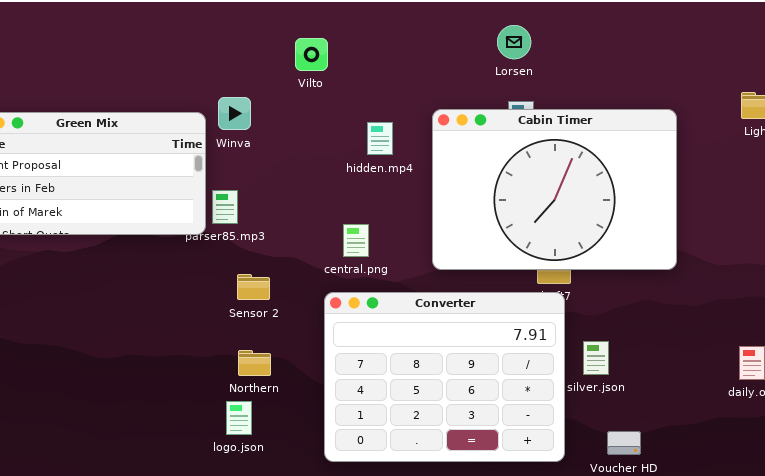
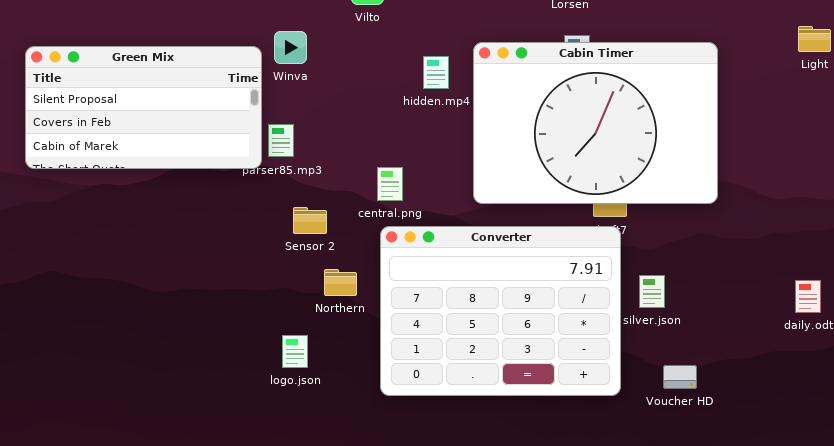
Cabin Timer: [432,109,677,270] -> [473,42,718,204], moved
central.png: [343,224,369,257] -> [377,167,403,201], moved
Northern: [238,350,271,376] -> [324,269,357,296], moved

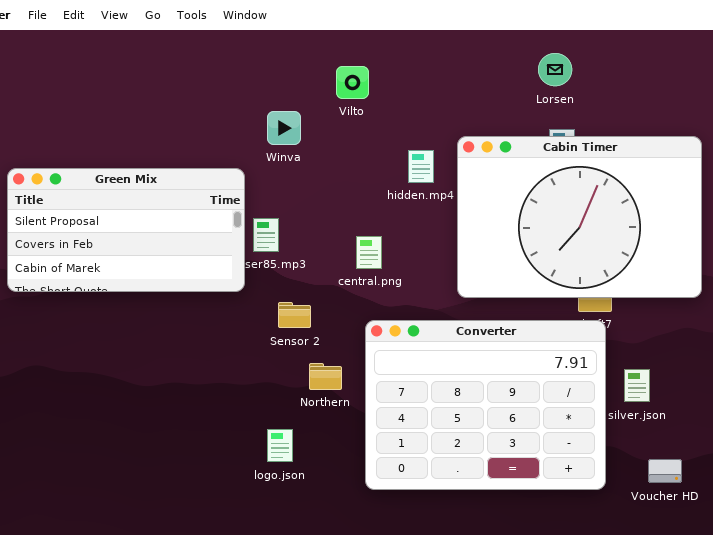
Winva: [274,31,307,64] -> [267,111,301,145], moved
Green Mix: [25,46,262,169] -> [7,168,245,292], moved
central.png: [377,167,403,201] -> [356,236,382,269], moved

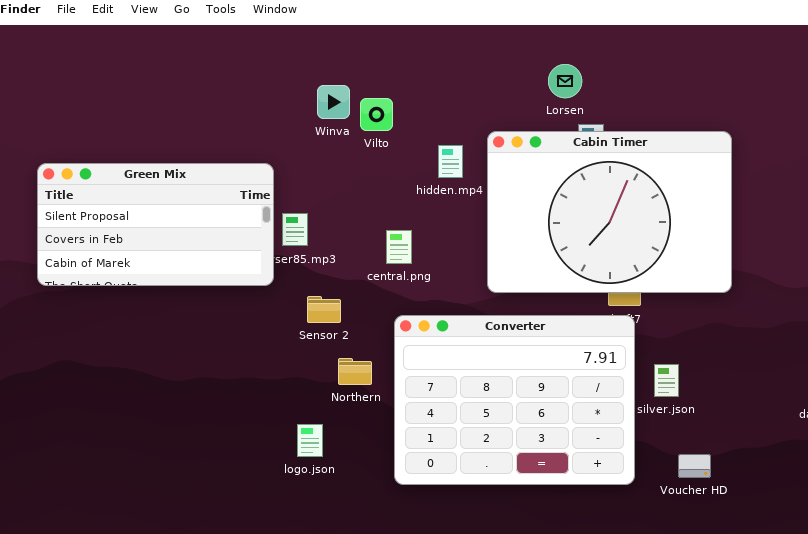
Lorsen: [538,53,572,86] -> [548,64,582,98], moved
Vilto: [336,66,369,99] -> [360,98,393,131], moved
Winva: [267,111,301,145] -> [317,85,350,119], moved

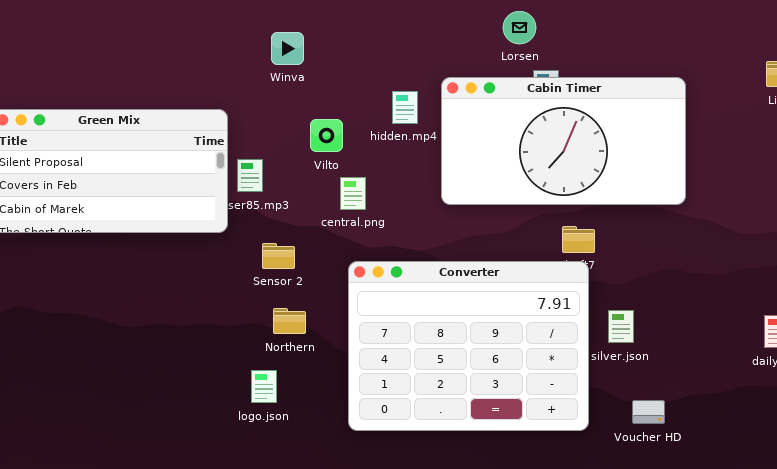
Vilto: [360,98,393,131] -> [310,119,343,152], moved
Cabin Timer: [487,131,732,293] -> [441,77,686,205], resized
Northern: [338,358,372,385] -> [273,308,306,334], moved

